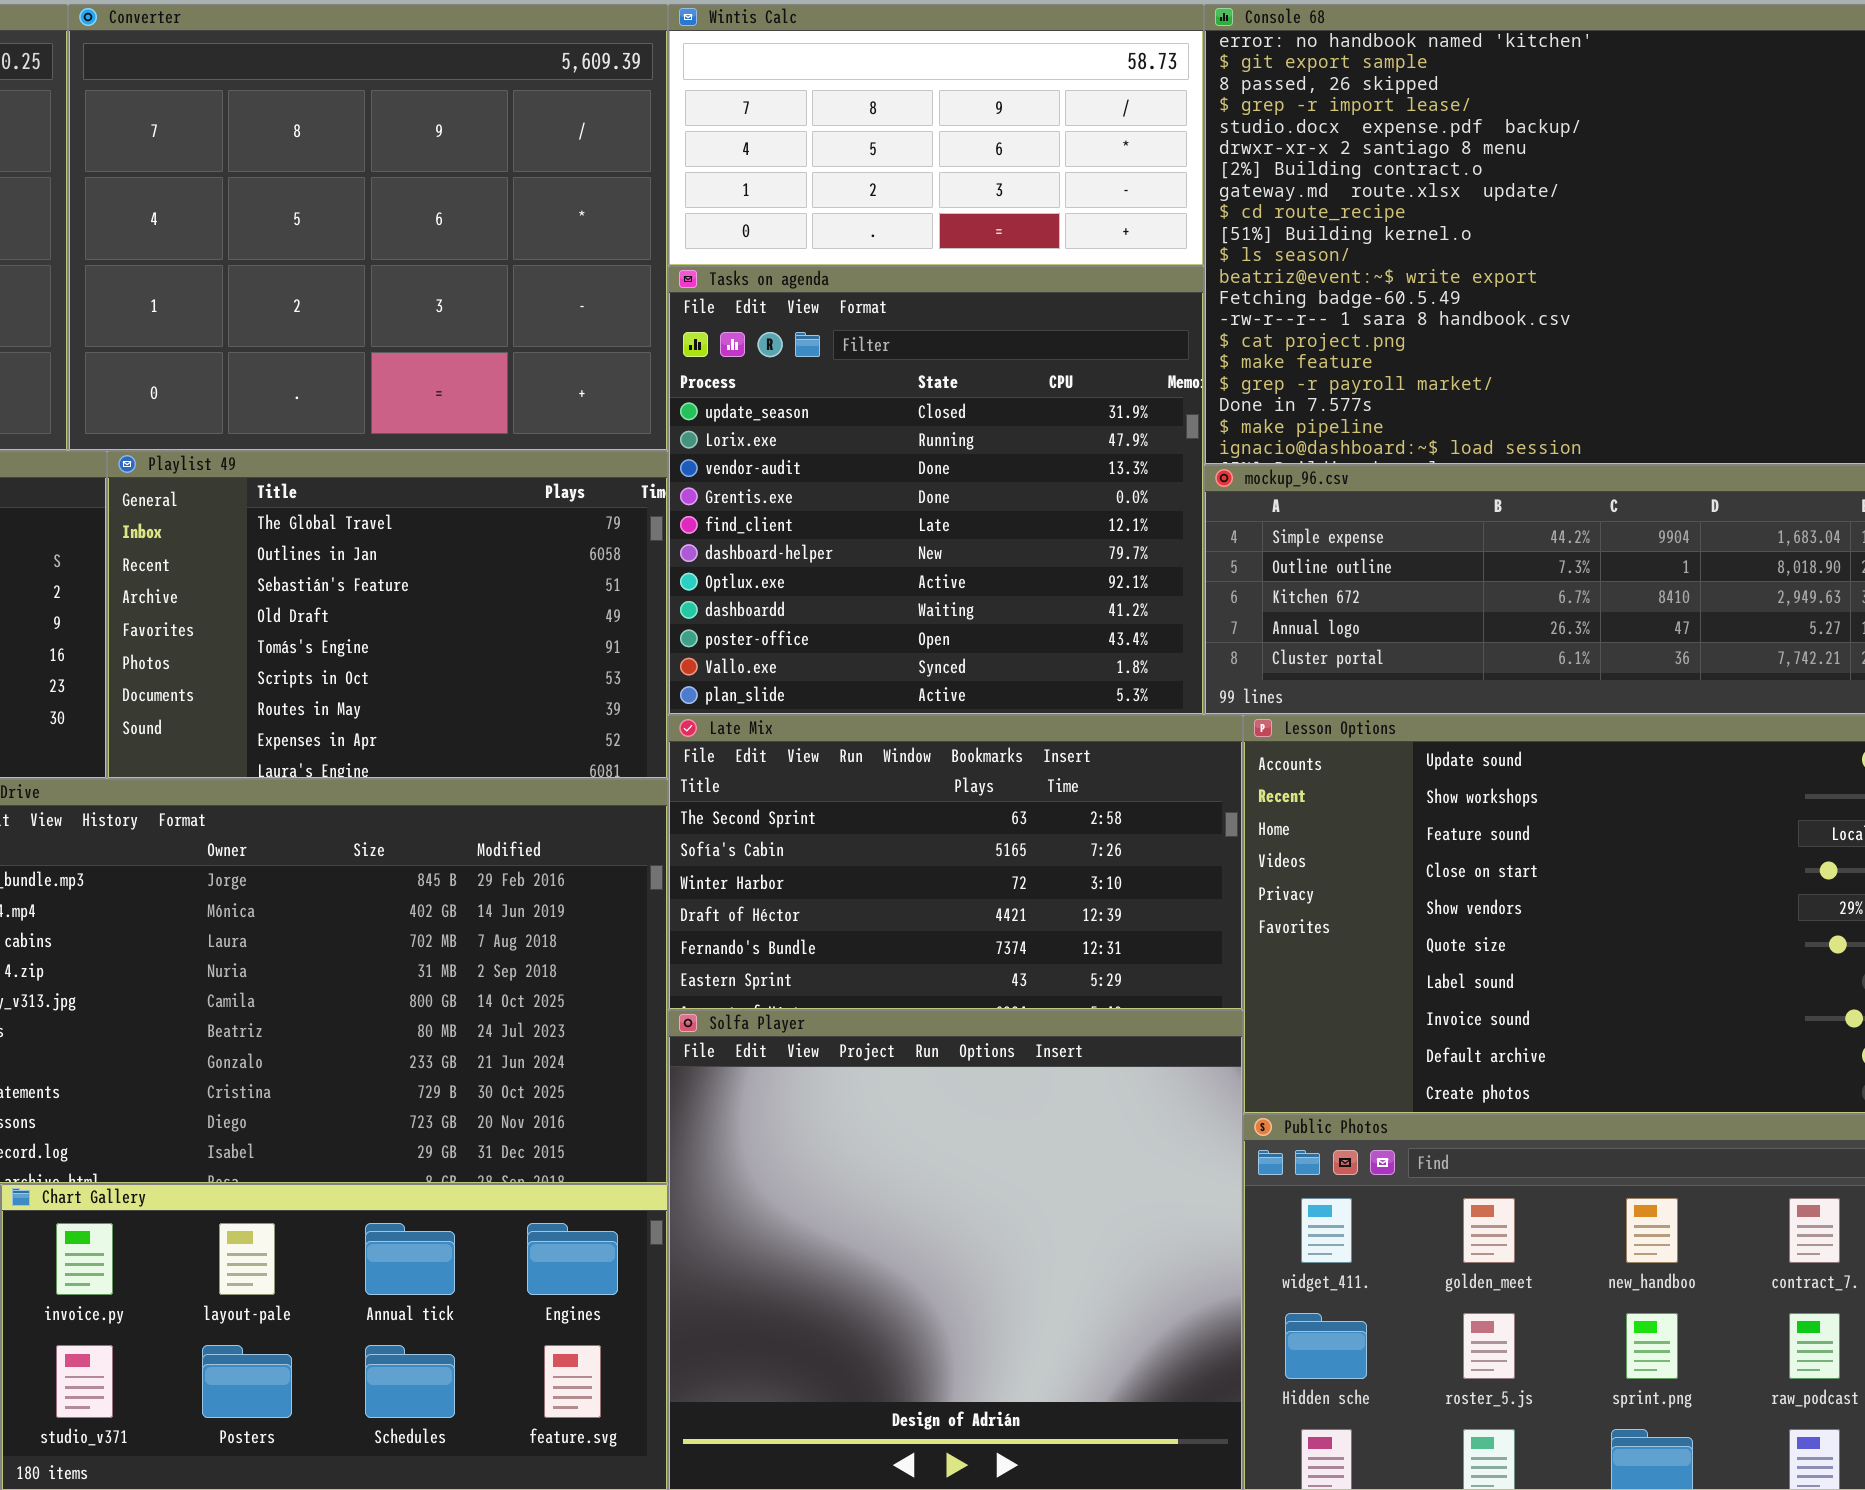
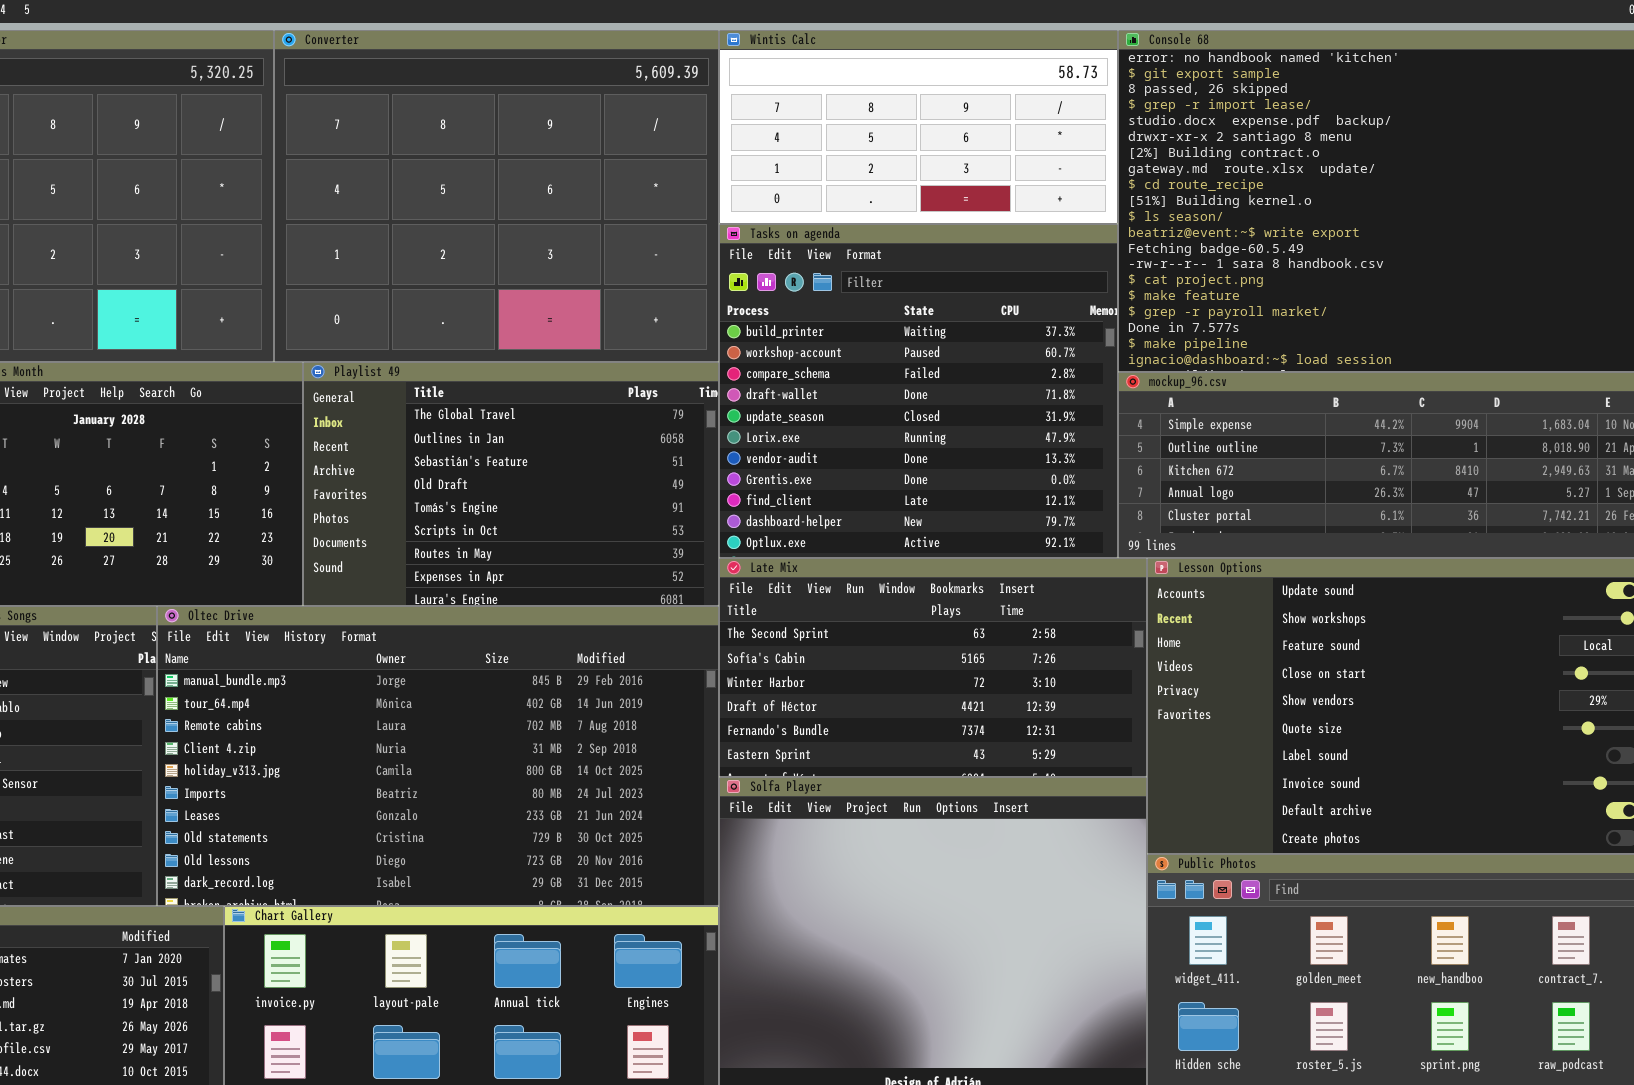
Tasks on agenda: [668,266,1204,715] -> [719,224,1118,558], scrolled up 4 rows

